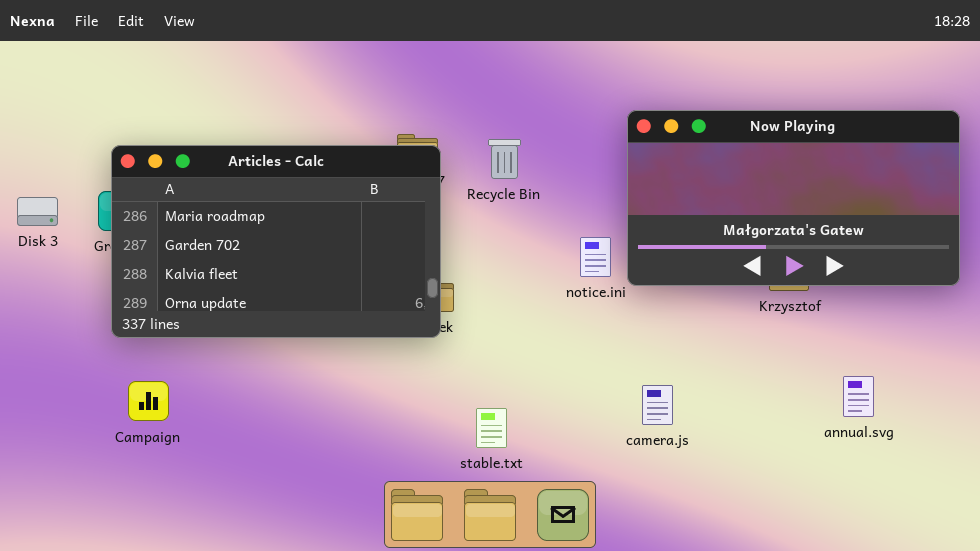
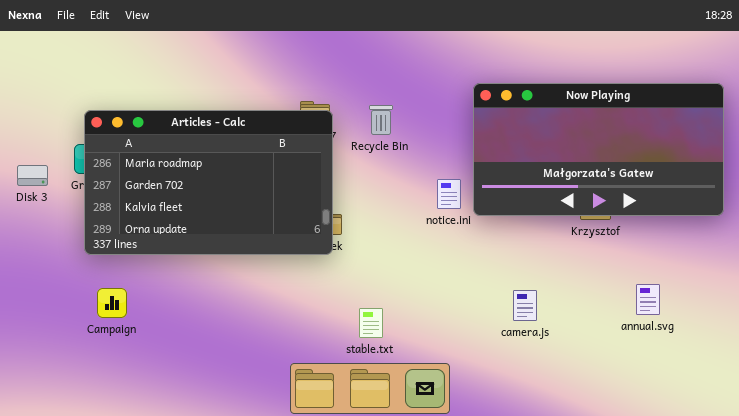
Disk 3: [17,197,58,226] -> [17,165,48,186], moved
camera.js: [642,385,673,425] -> [513,290,537,321], moved

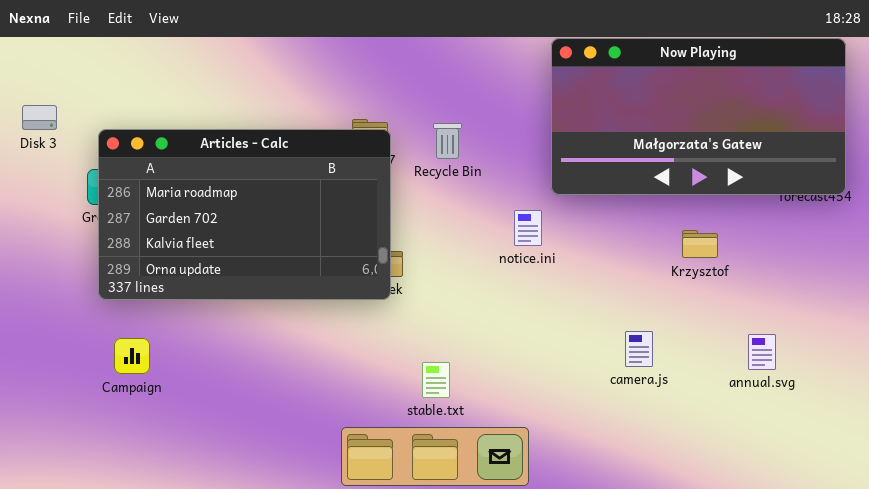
Now Playing: [473,83,724,216] -> [551,38,846,195], moved
Disk 3: [17,165,48,186] -> [22,105,57,130], moved
camera.js: [513,290,537,321] -> [625,331,653,367], moved

